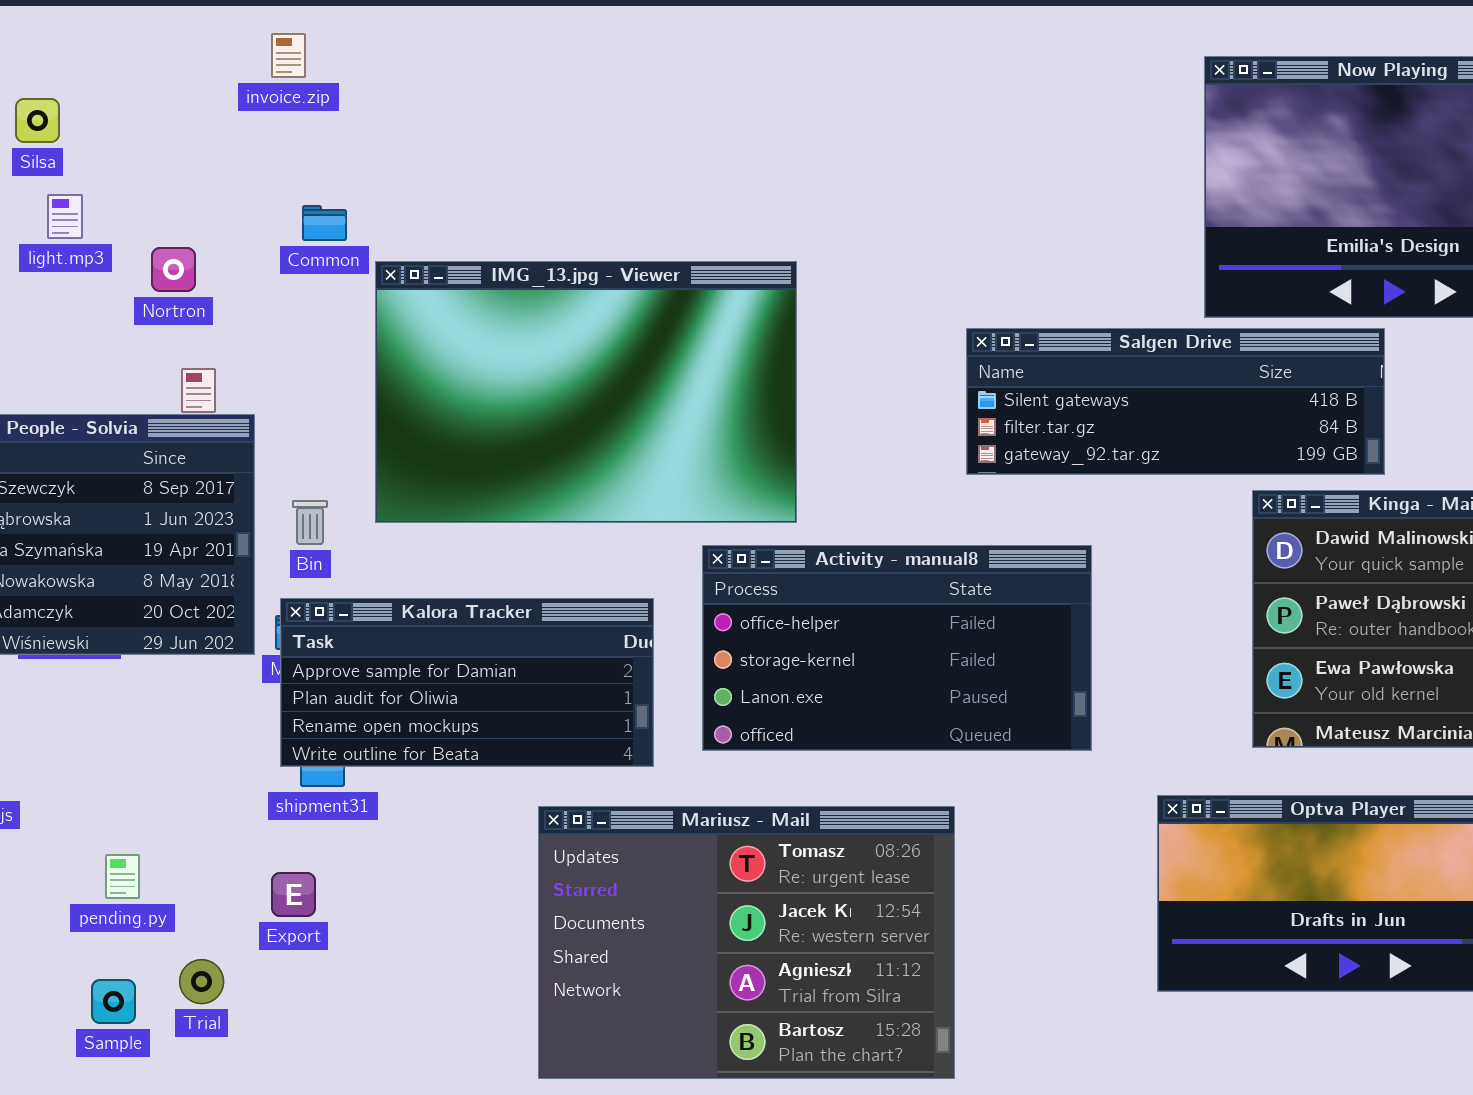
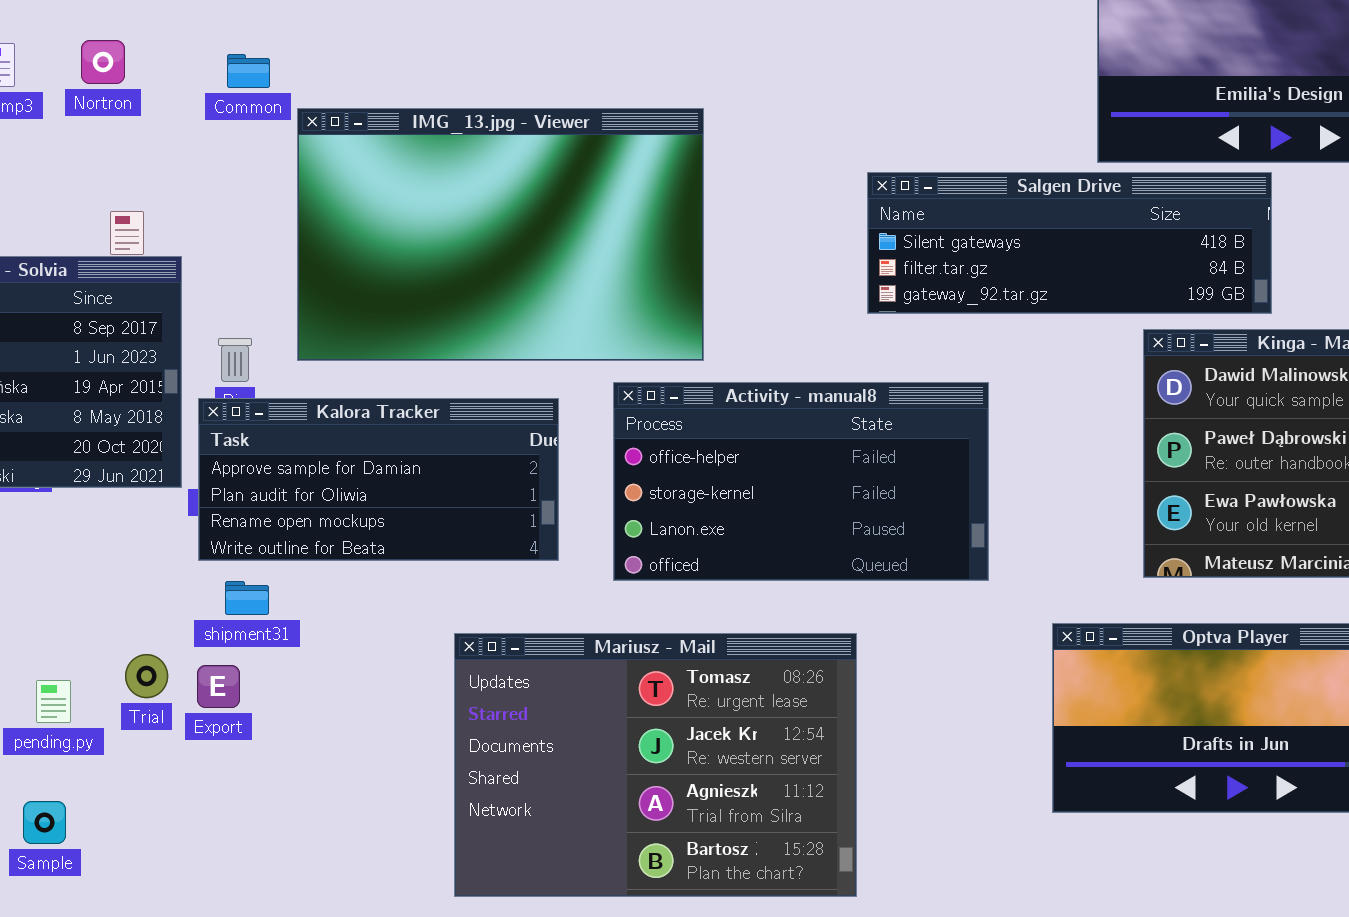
Nortron: [151,247,196,292] -> [81,40,125,84], moved
Kalora Tracker: [280,598,654,767] -> [198,398,559,561], moved
Export: [271,872,316,917] -> [197,665,240,708], moved
Trial: [179,959,224,1004] -> [125,654,168,698], moved

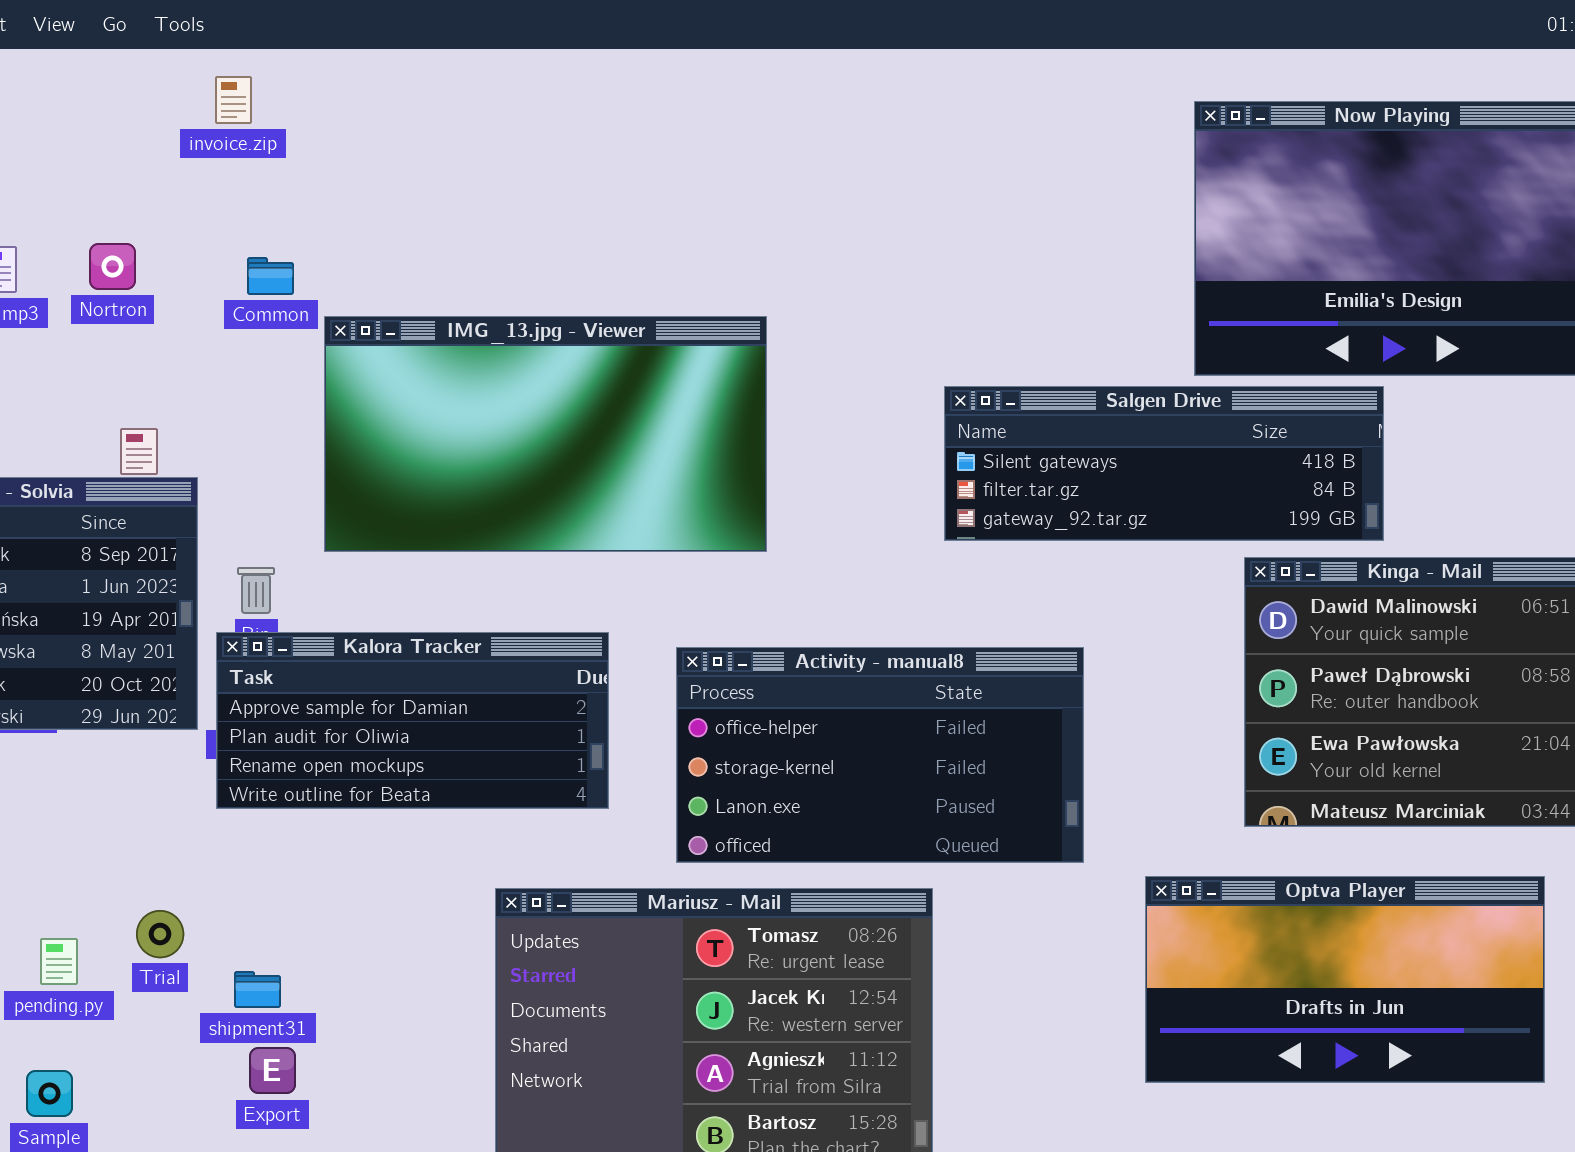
IMG_13.jpg - Viewer: [297,108,704,361] -> [324,316,767,552], resized
Activity - manual8: [613,382,989,581] -> [676,647,1084,863], moved
shipment31: [225,581,269,615] -> [234,971,281,1008], moved
Export: [197,665,240,708] -> [249,1047,296,1094], moved

